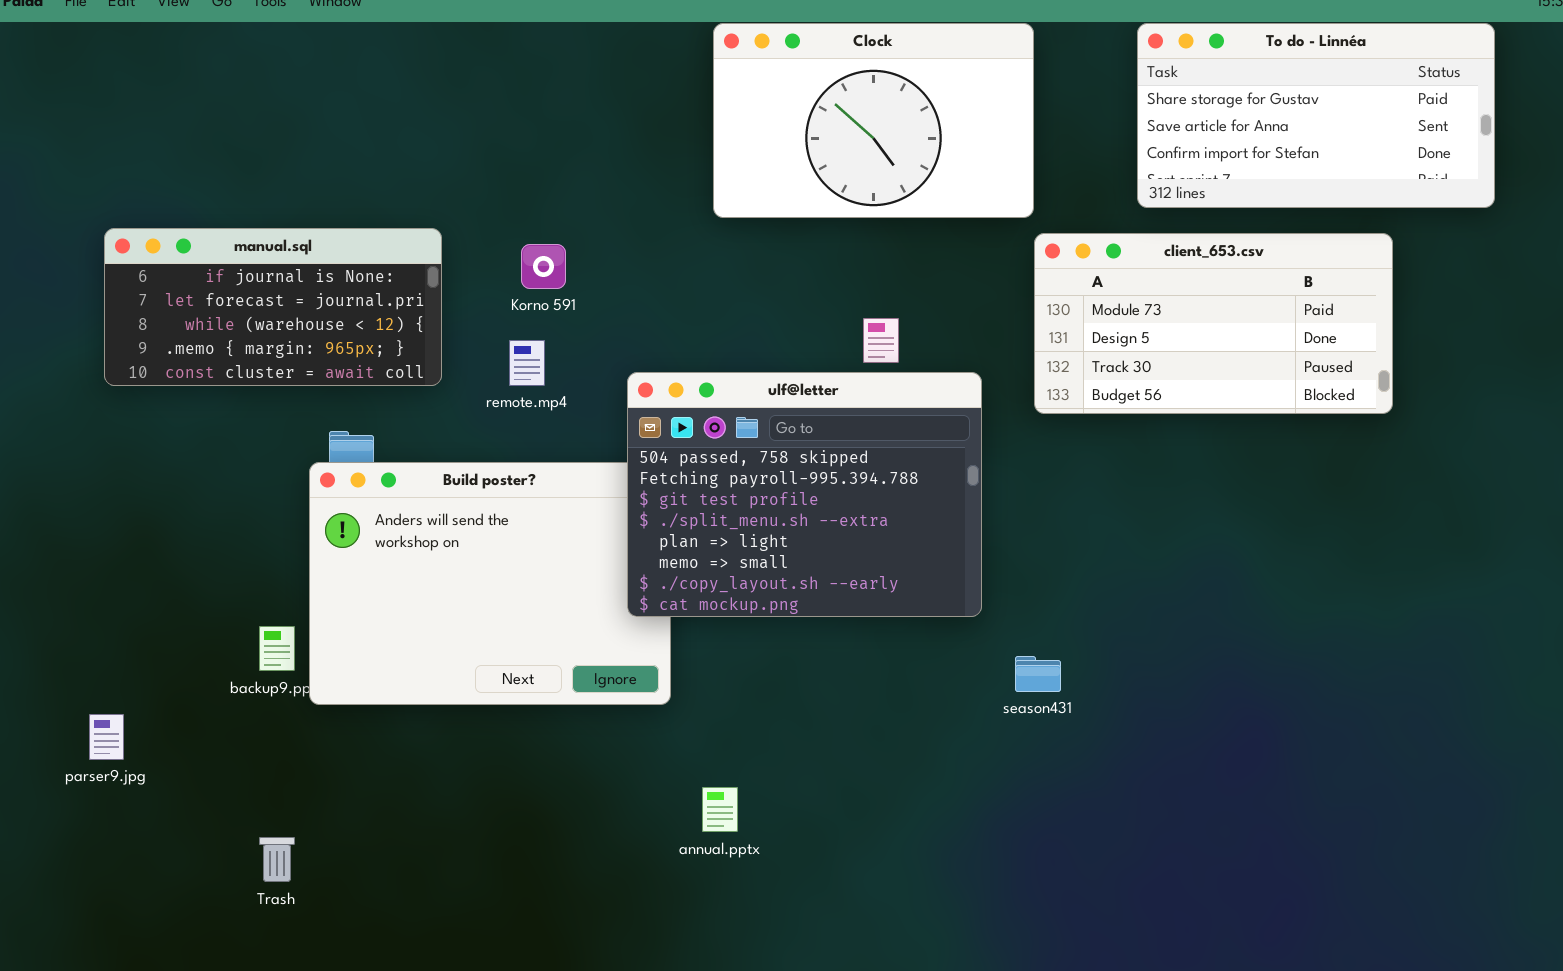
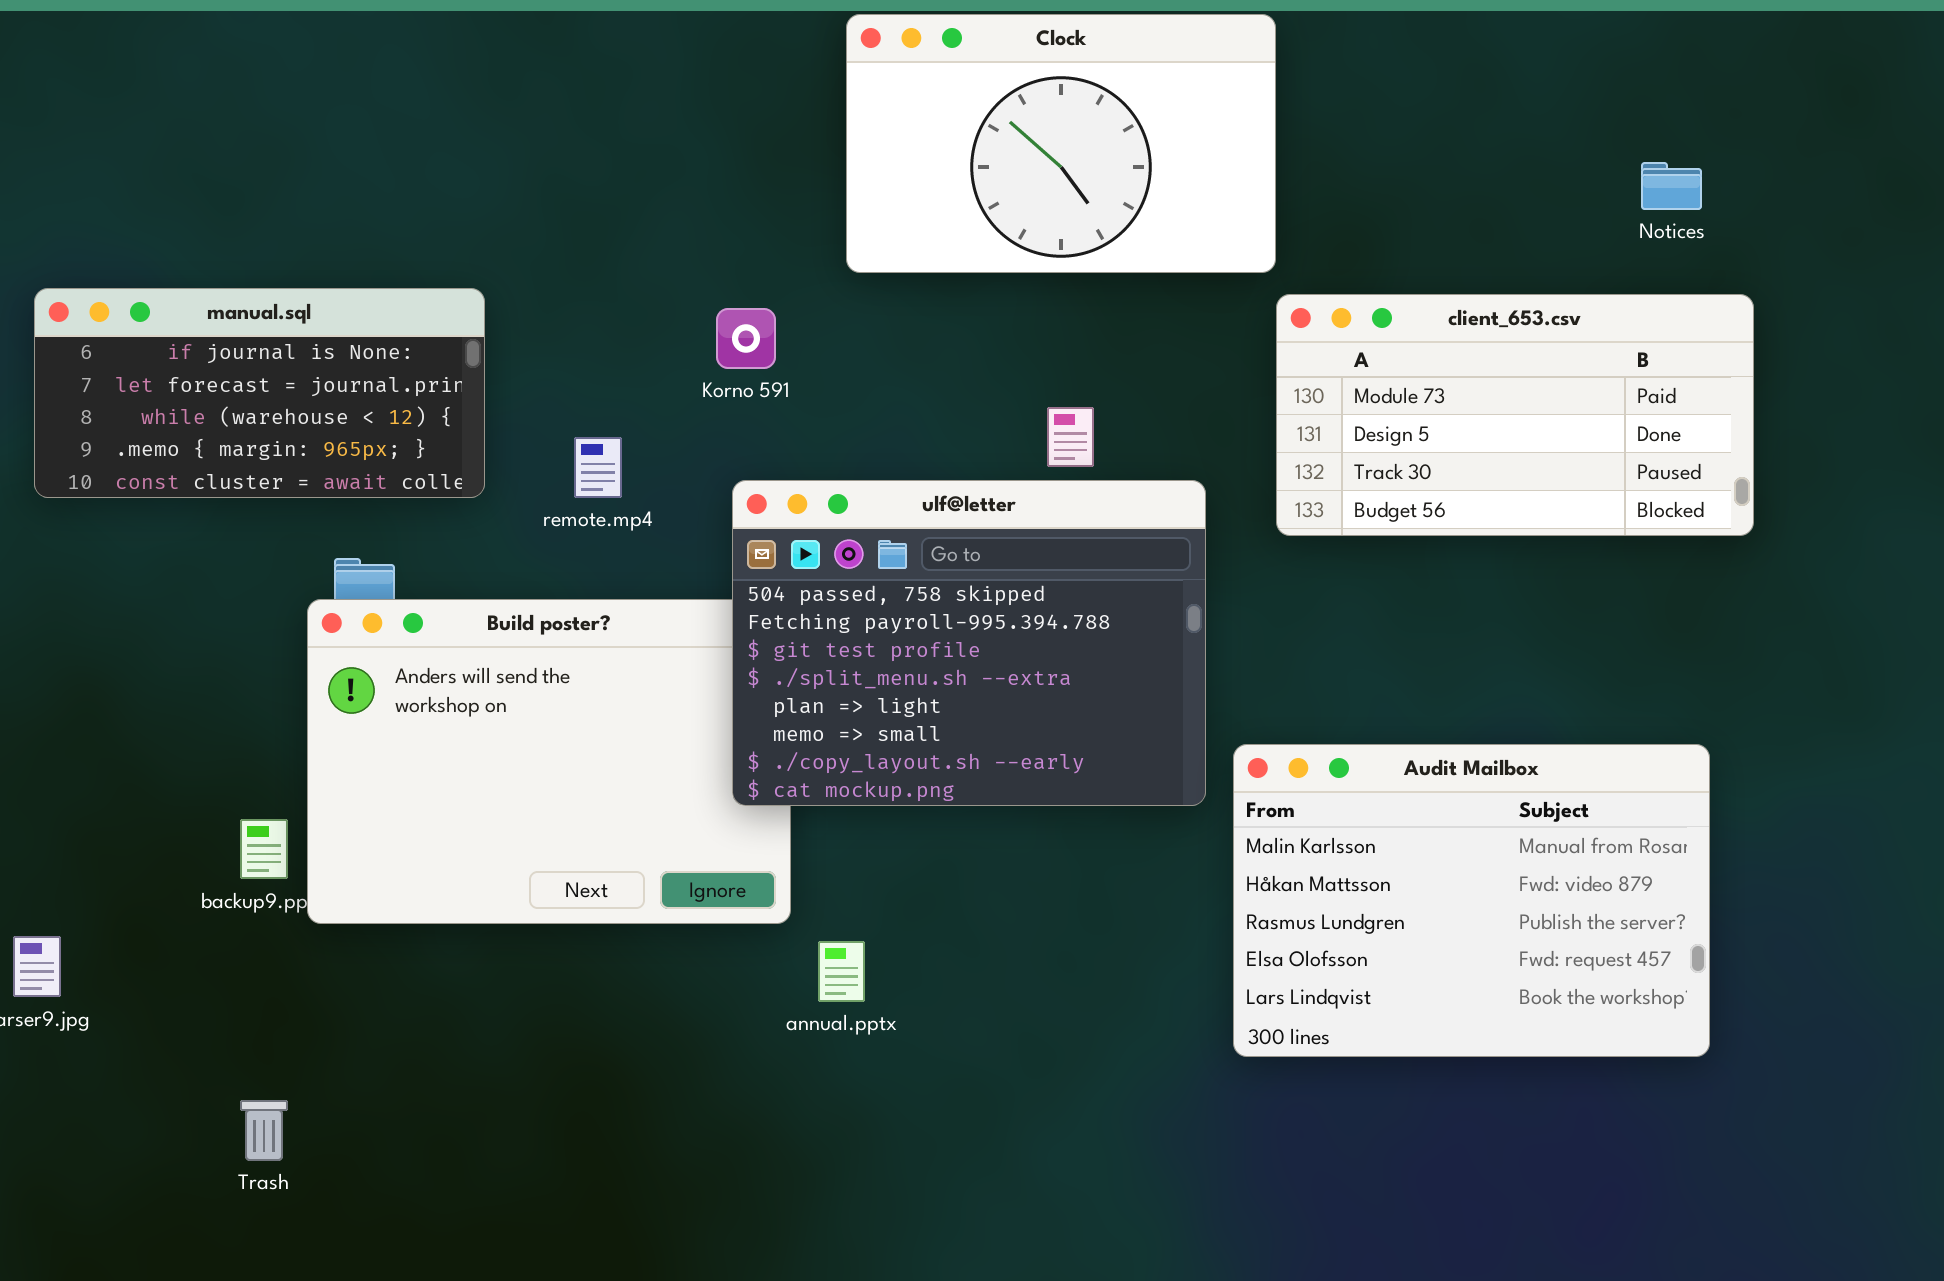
To do - Linnéa: [1137,23,1495,208] -> none, closed
Korno 591: [521,244,566,289] -> [716,308,776,369], moved
Audit Mailbox: none -> [1233,744,1710,1057], opened
annual.pptx: [702,787,738,832] -> [818,941,865,1002], moved

